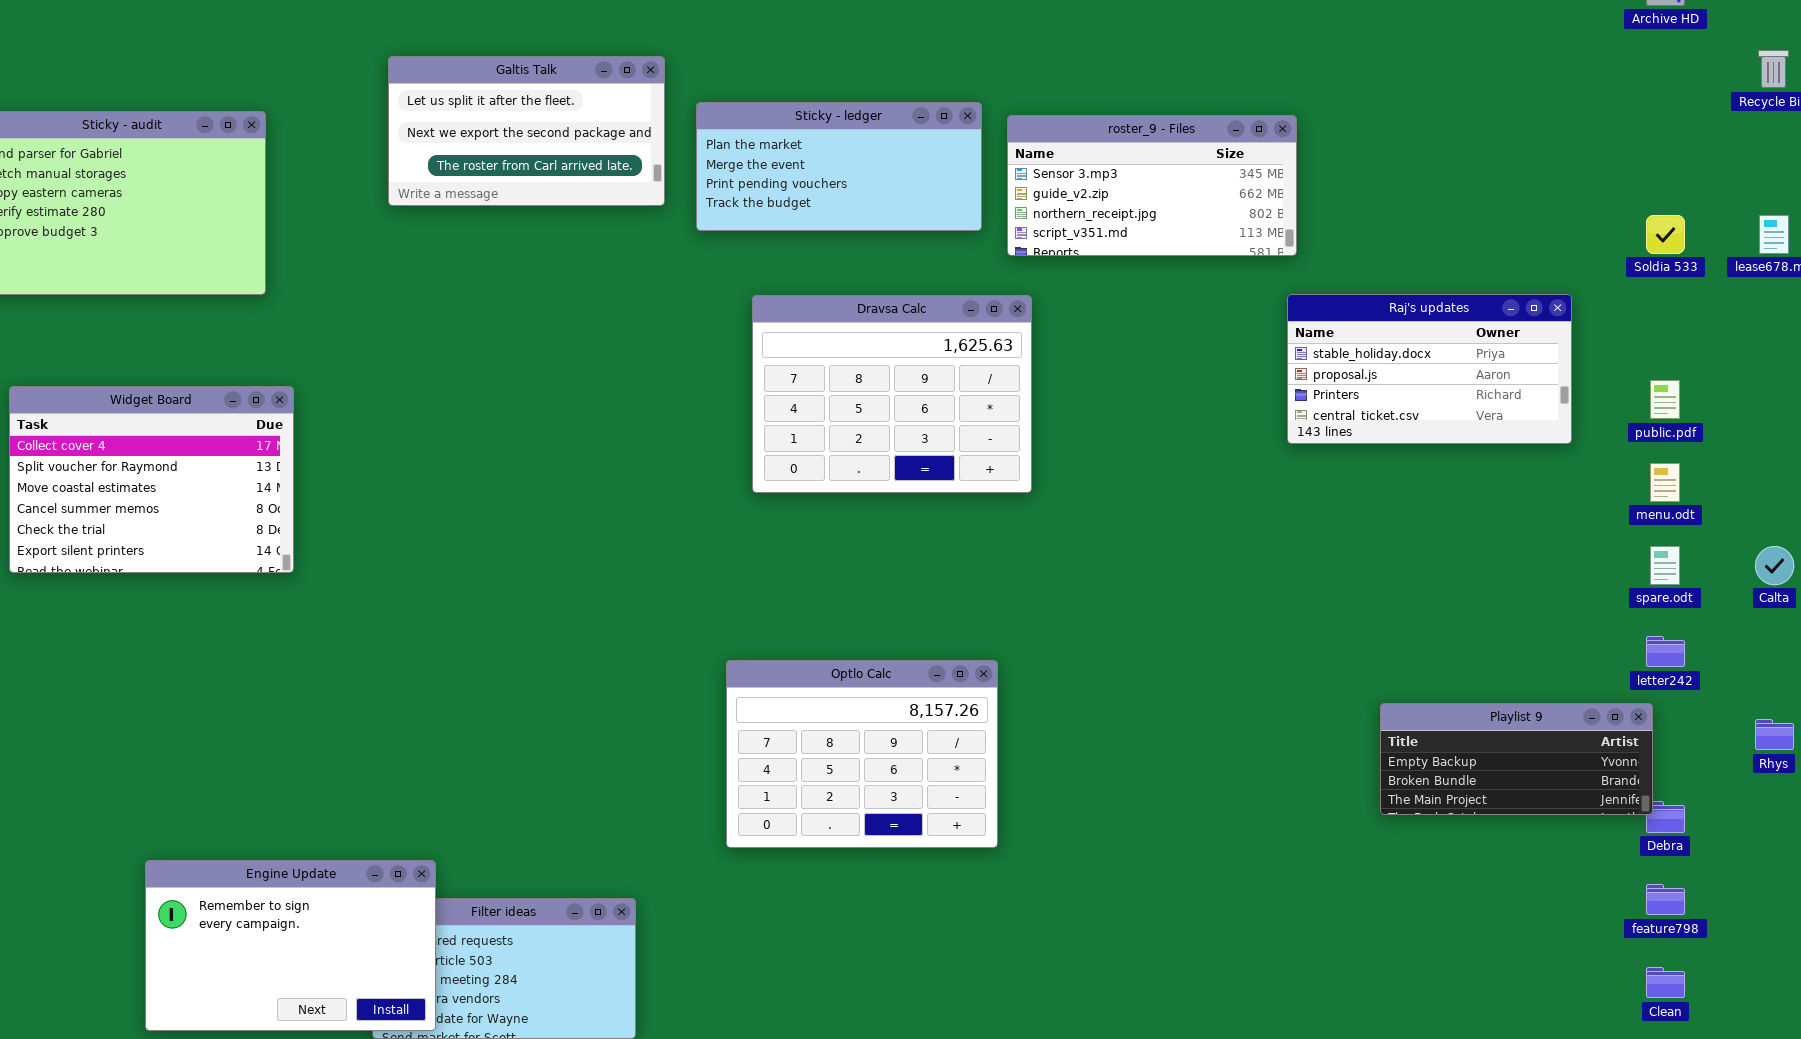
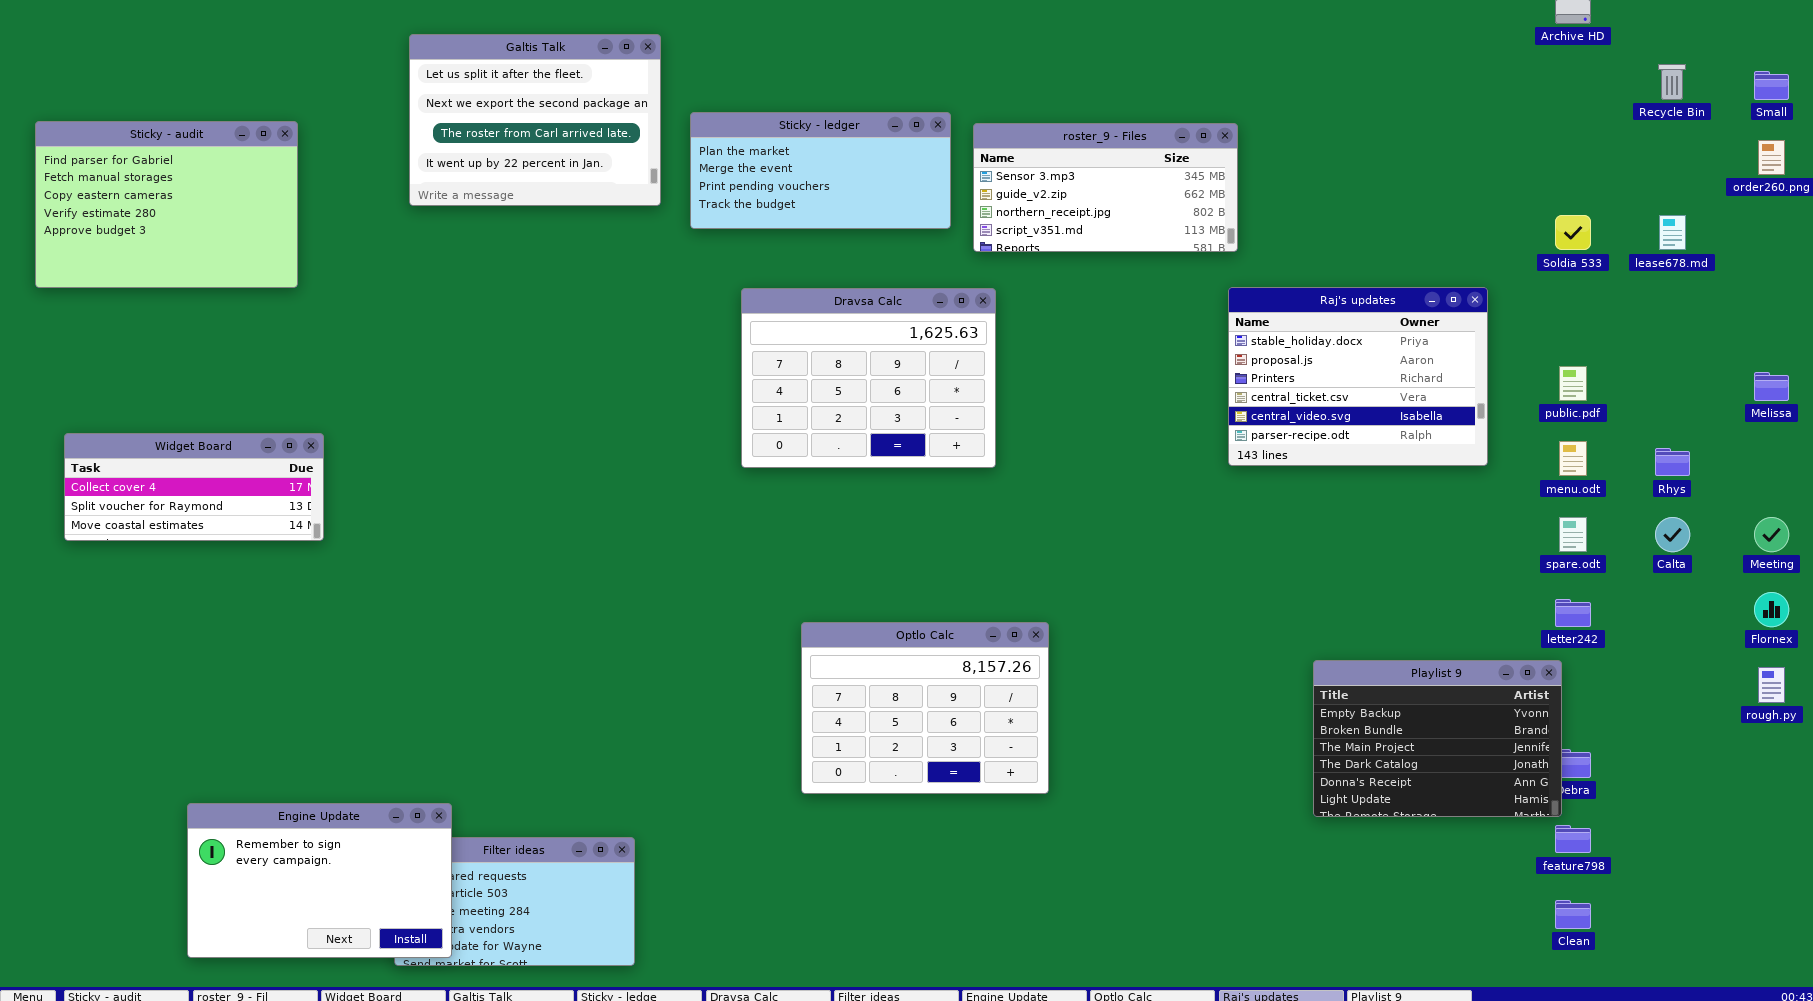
Galtis Talk: [388,56,665,206] -> [409,34,661,206], resized
Raj's updates: [1287,294,1572,444] -> [1228,287,1488,466], resized
Widget Board: [9,386,294,573] -> [64,433,324,541], resized
Optlo Calc: [726,660,998,848] -> [801,622,1049,794], moved
Playlist 9: [1380,703,1653,815] -> [1313,660,1562,817], resized
Rhys: [1755,719,1794,750] -> [1655,448,1690,476], moved

